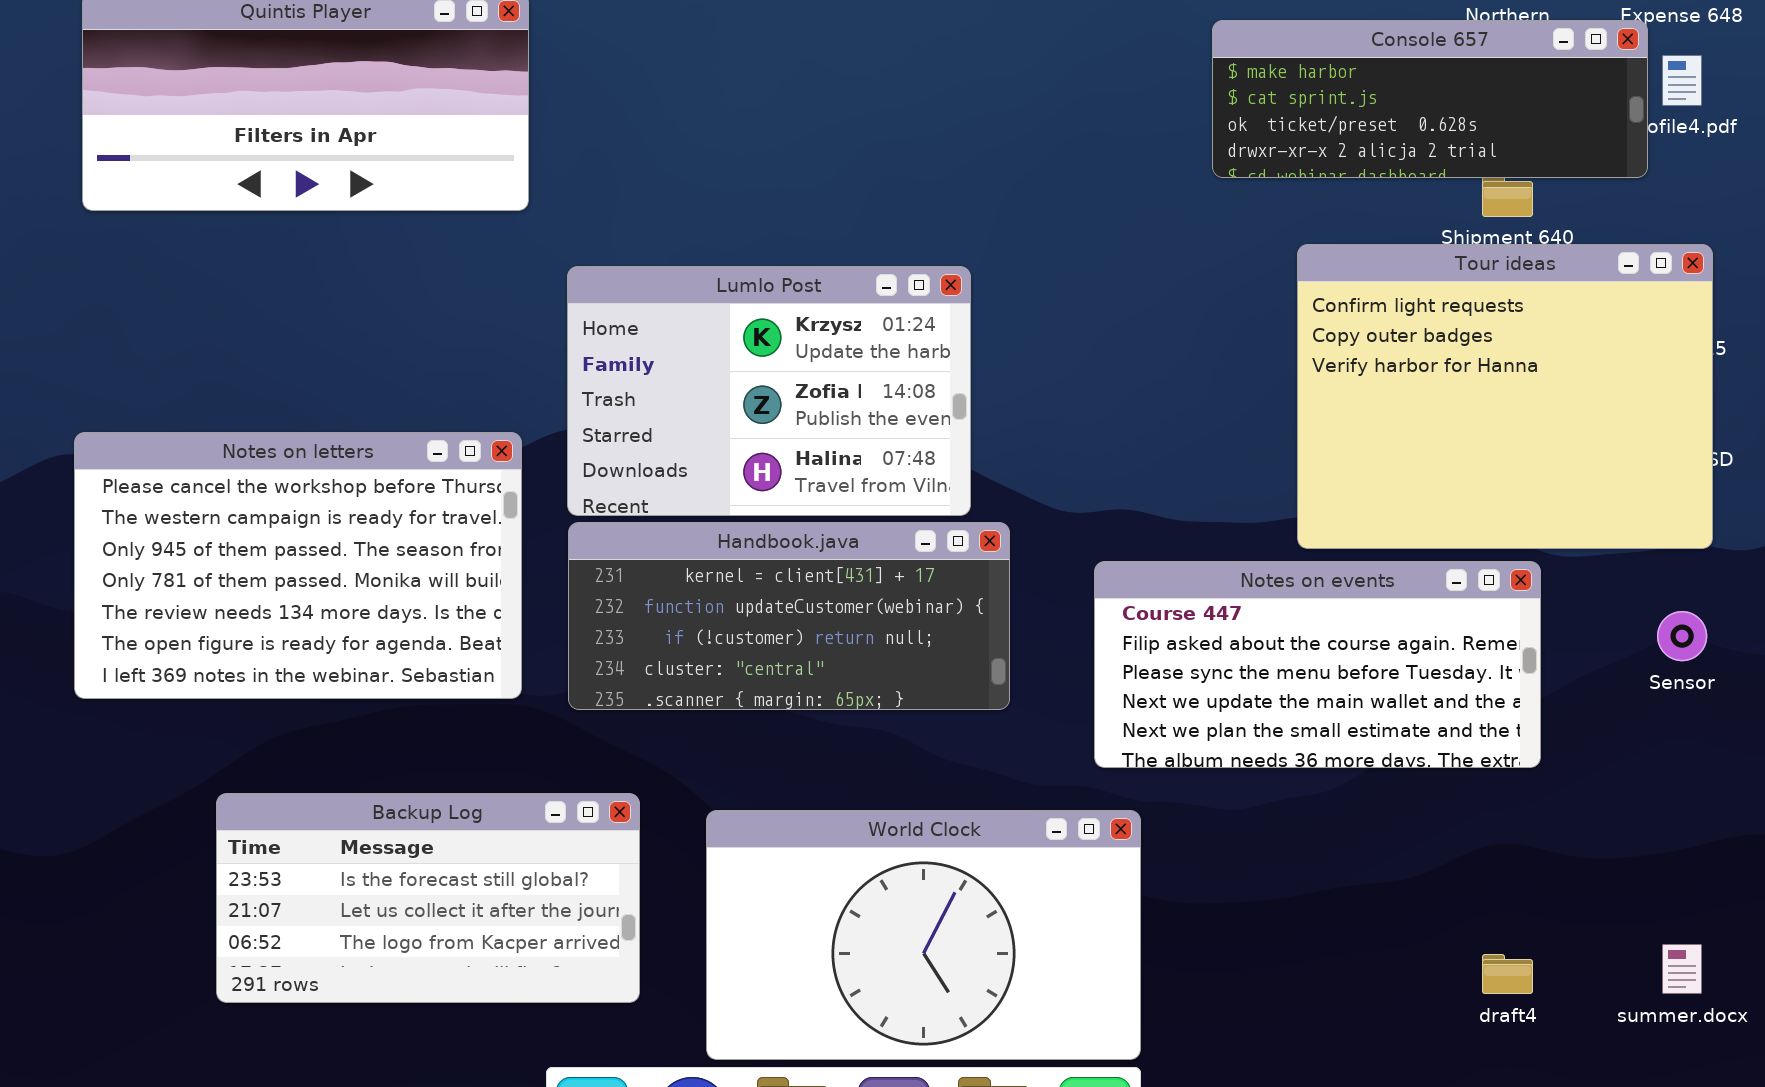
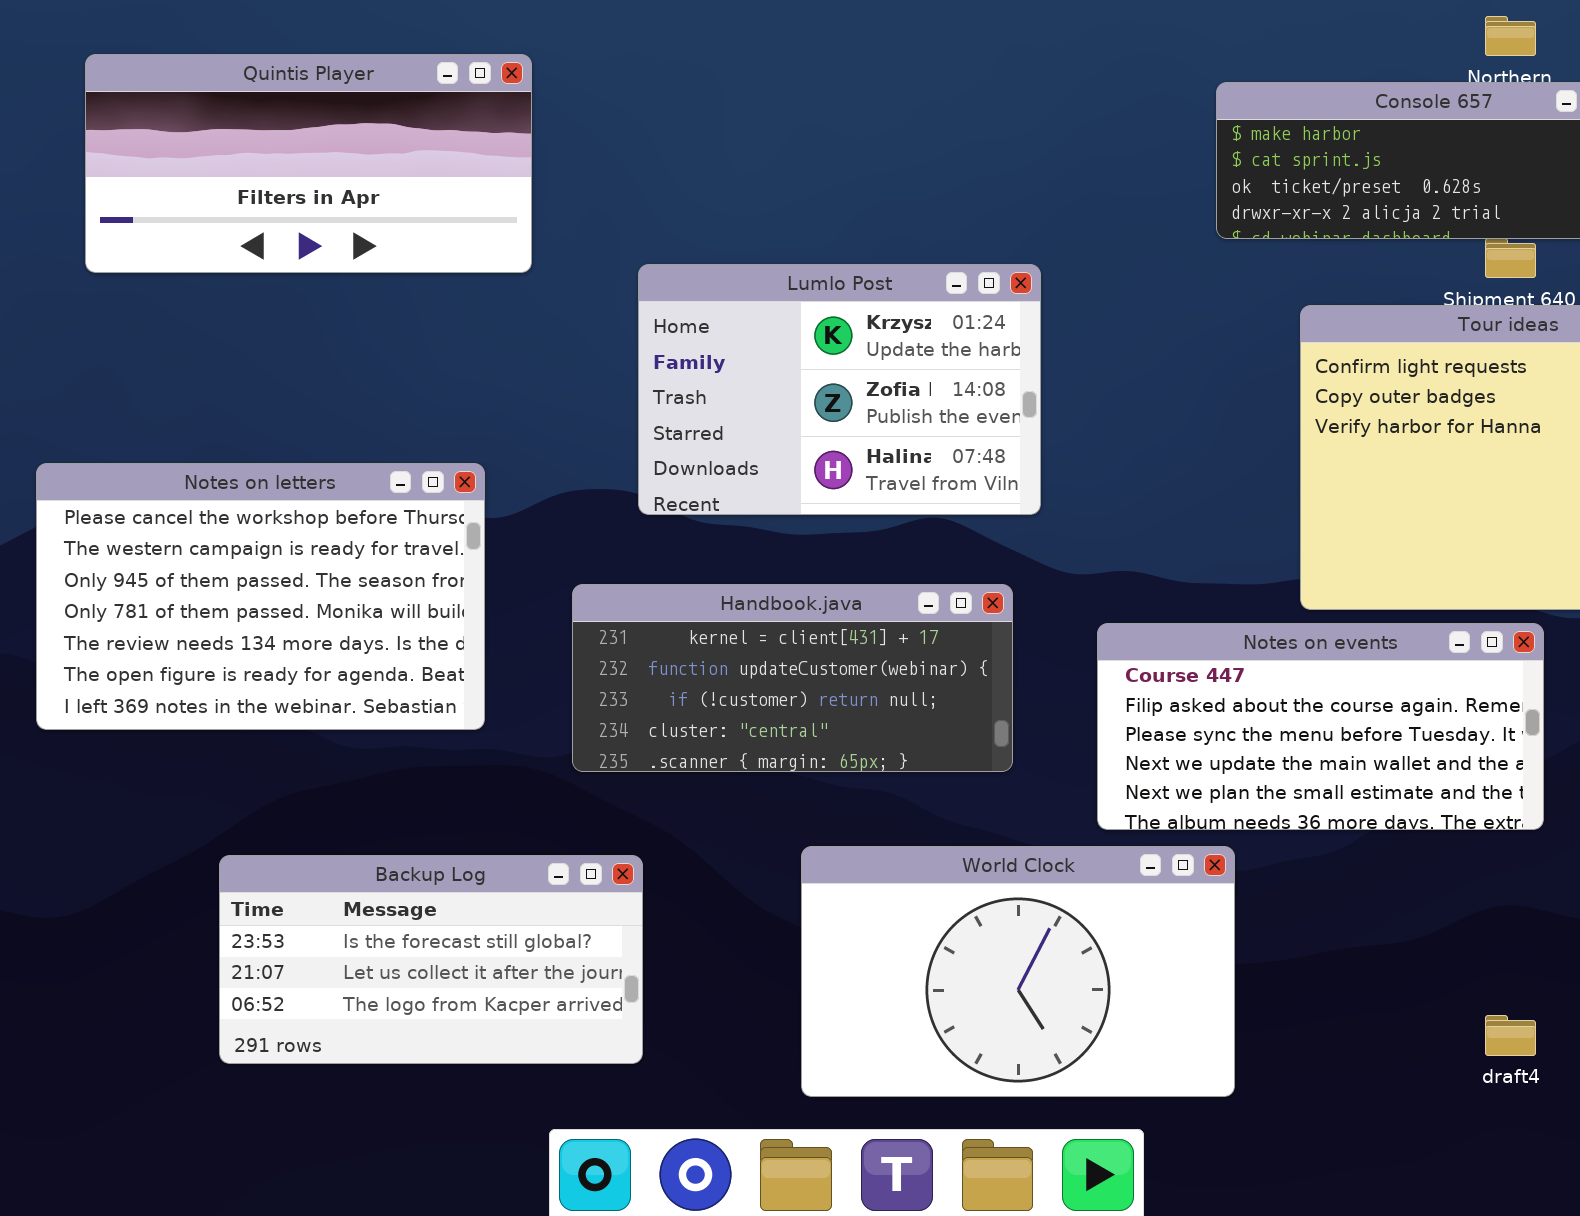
Lumlo Post: [567,266,971,516] -> [638,264,1041,515], moved
Notes on letters: [74,432,522,699] -> [36,463,485,730], moved
World Clock: [706,810,1141,1060] -> [801,846,1235,1097], moved

